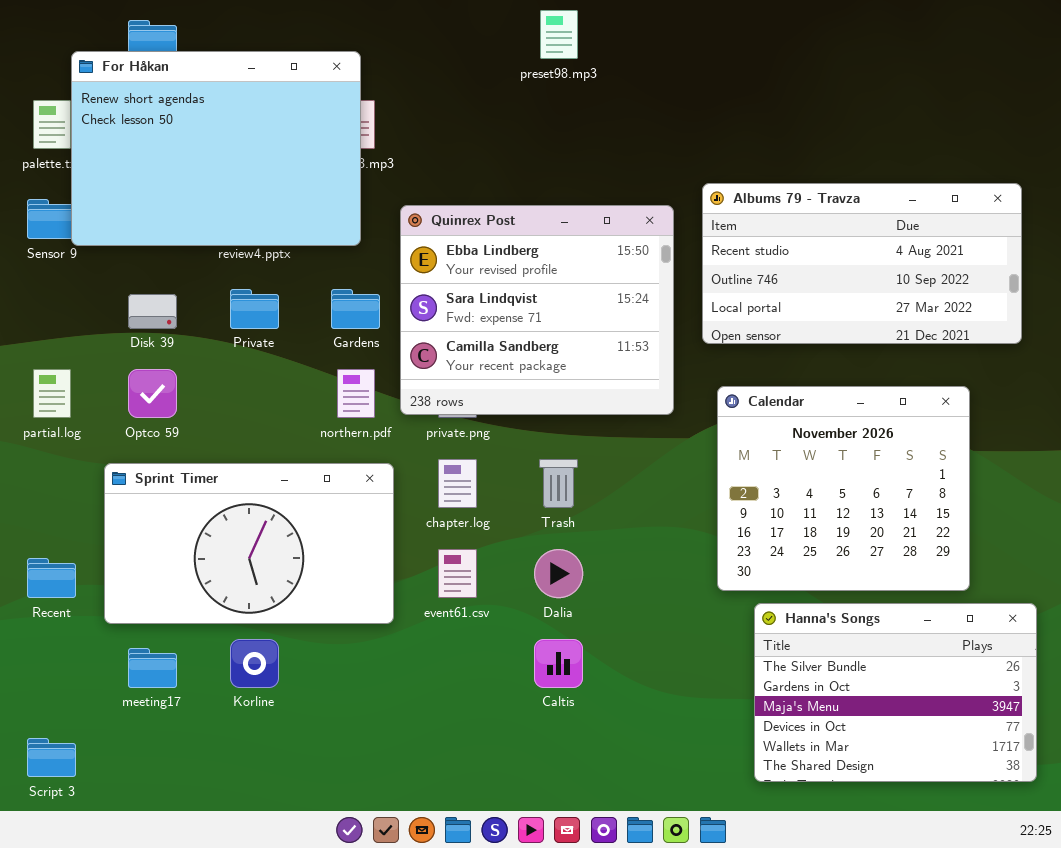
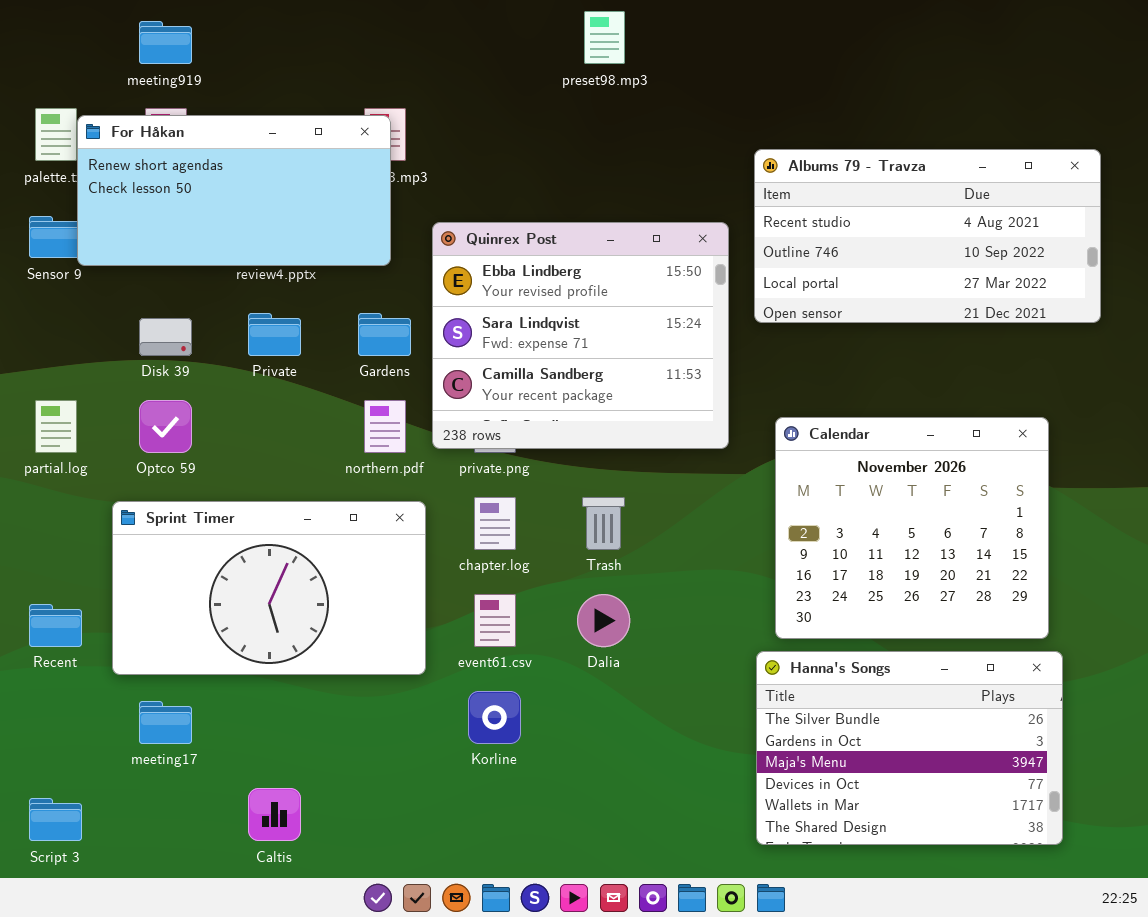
For Håkan: [71,51,361,246] -> [77,115,391,266], resized
Albums 79 - Travza: [702,183,1022,344] -> [754,149,1101,323], moved
Hanna's Songs: [754,603,1037,782] -> [756,651,1063,845], moved
Korline: [230,639,279,688] -> [468,691,521,744], moved
Caltis: [534,639,583,688] -> [248,788,301,841], moved

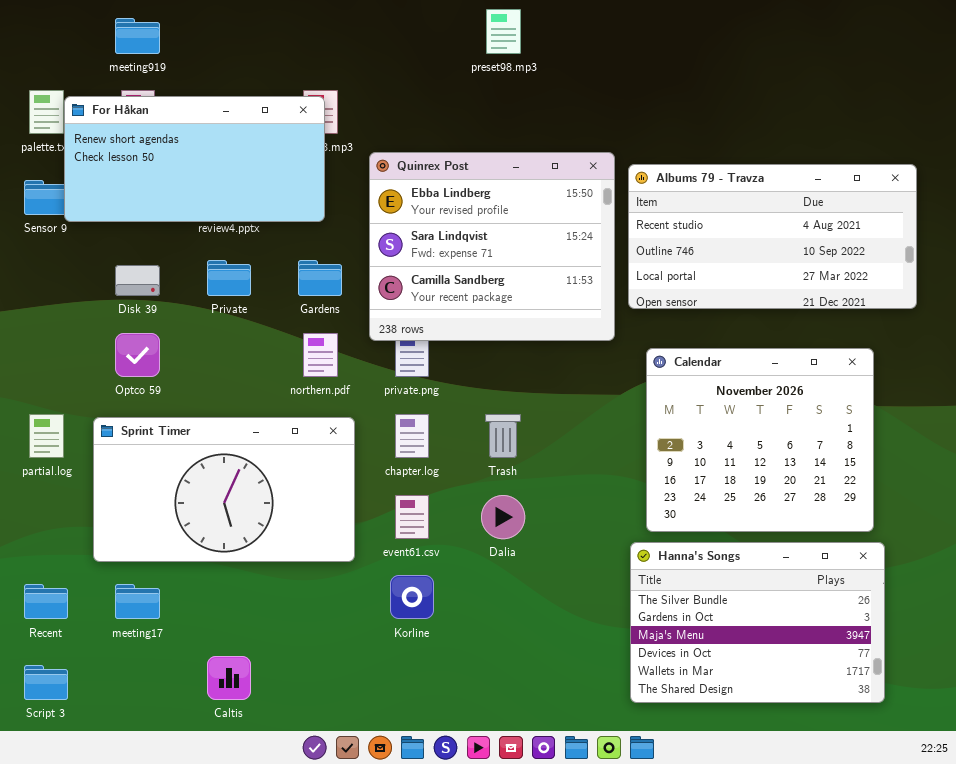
Albums 79 - Travza: [754,149,1101,323] -> [628,164,917,309], moved
Quinrex Post: [432,222,729,449] -> [369,152,615,341], moved
partial.log: [35,400,77,453] -> [29,414,64,458], moved
Recent: [29,604,82,647] -> [24,584,68,619], moved

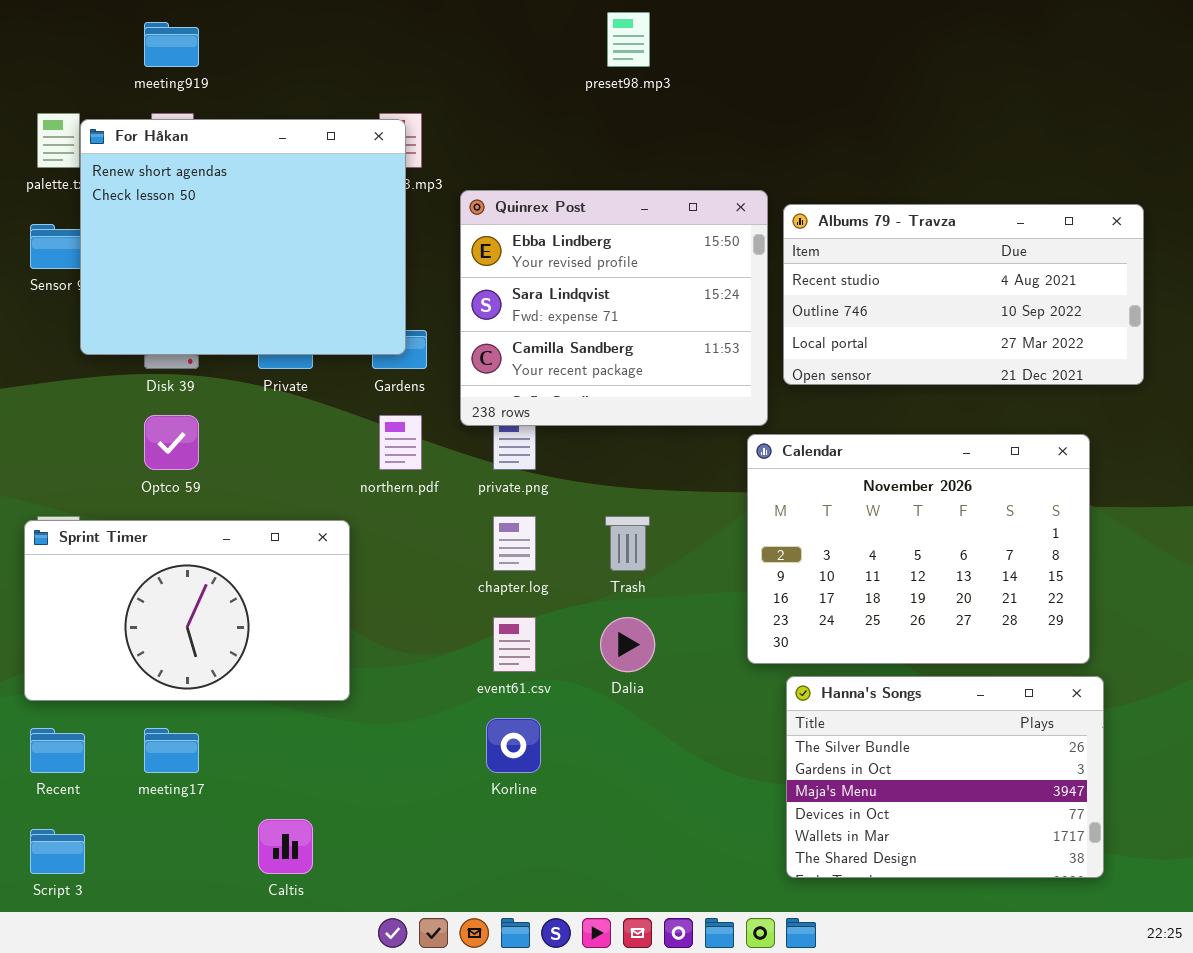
For Håkan: [64,96,325,222] -> [80,119,406,355], resized
Calendar: [646,348,874,532] -> [747,434,1090,664], resized
Sprint Timer: [93,417,355,562] -> [24,520,350,701], moved

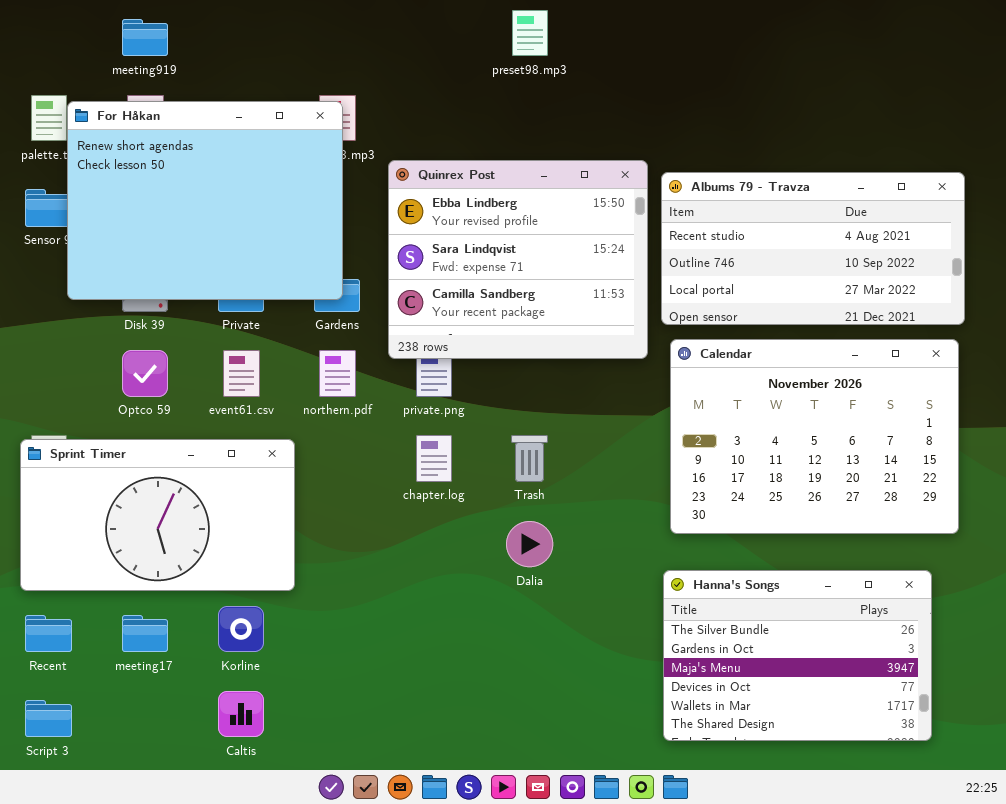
Calendar: [747,434,1090,664] -> [670,339,959,534], moved
event61.csv: [493,617,536,672] -> [223,350,260,397], moved
Korline: [486,718,541,773] -> [218,606,264,652], moved

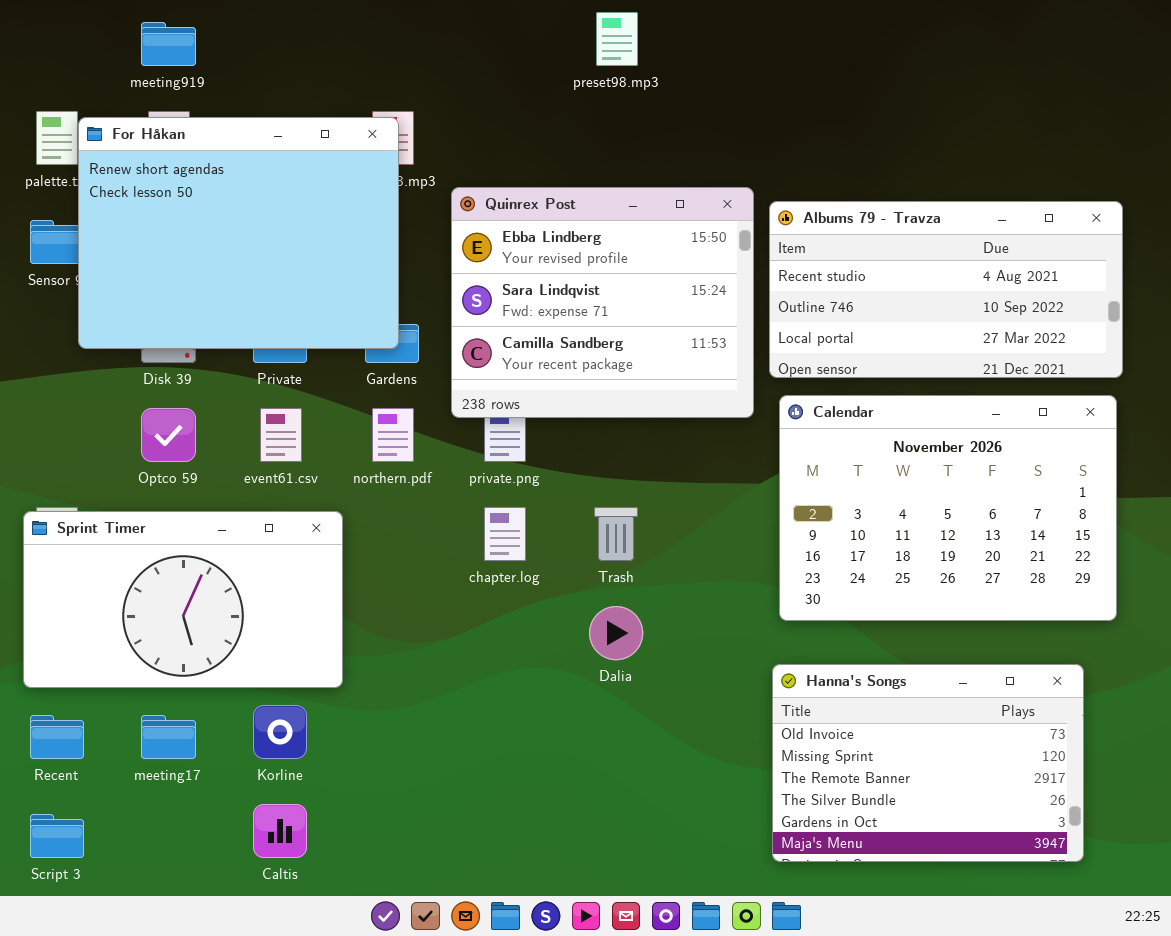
Hanna's Songs: [663,570,932,741] -> [772,664,1084,862], scrolled up 3 rows

